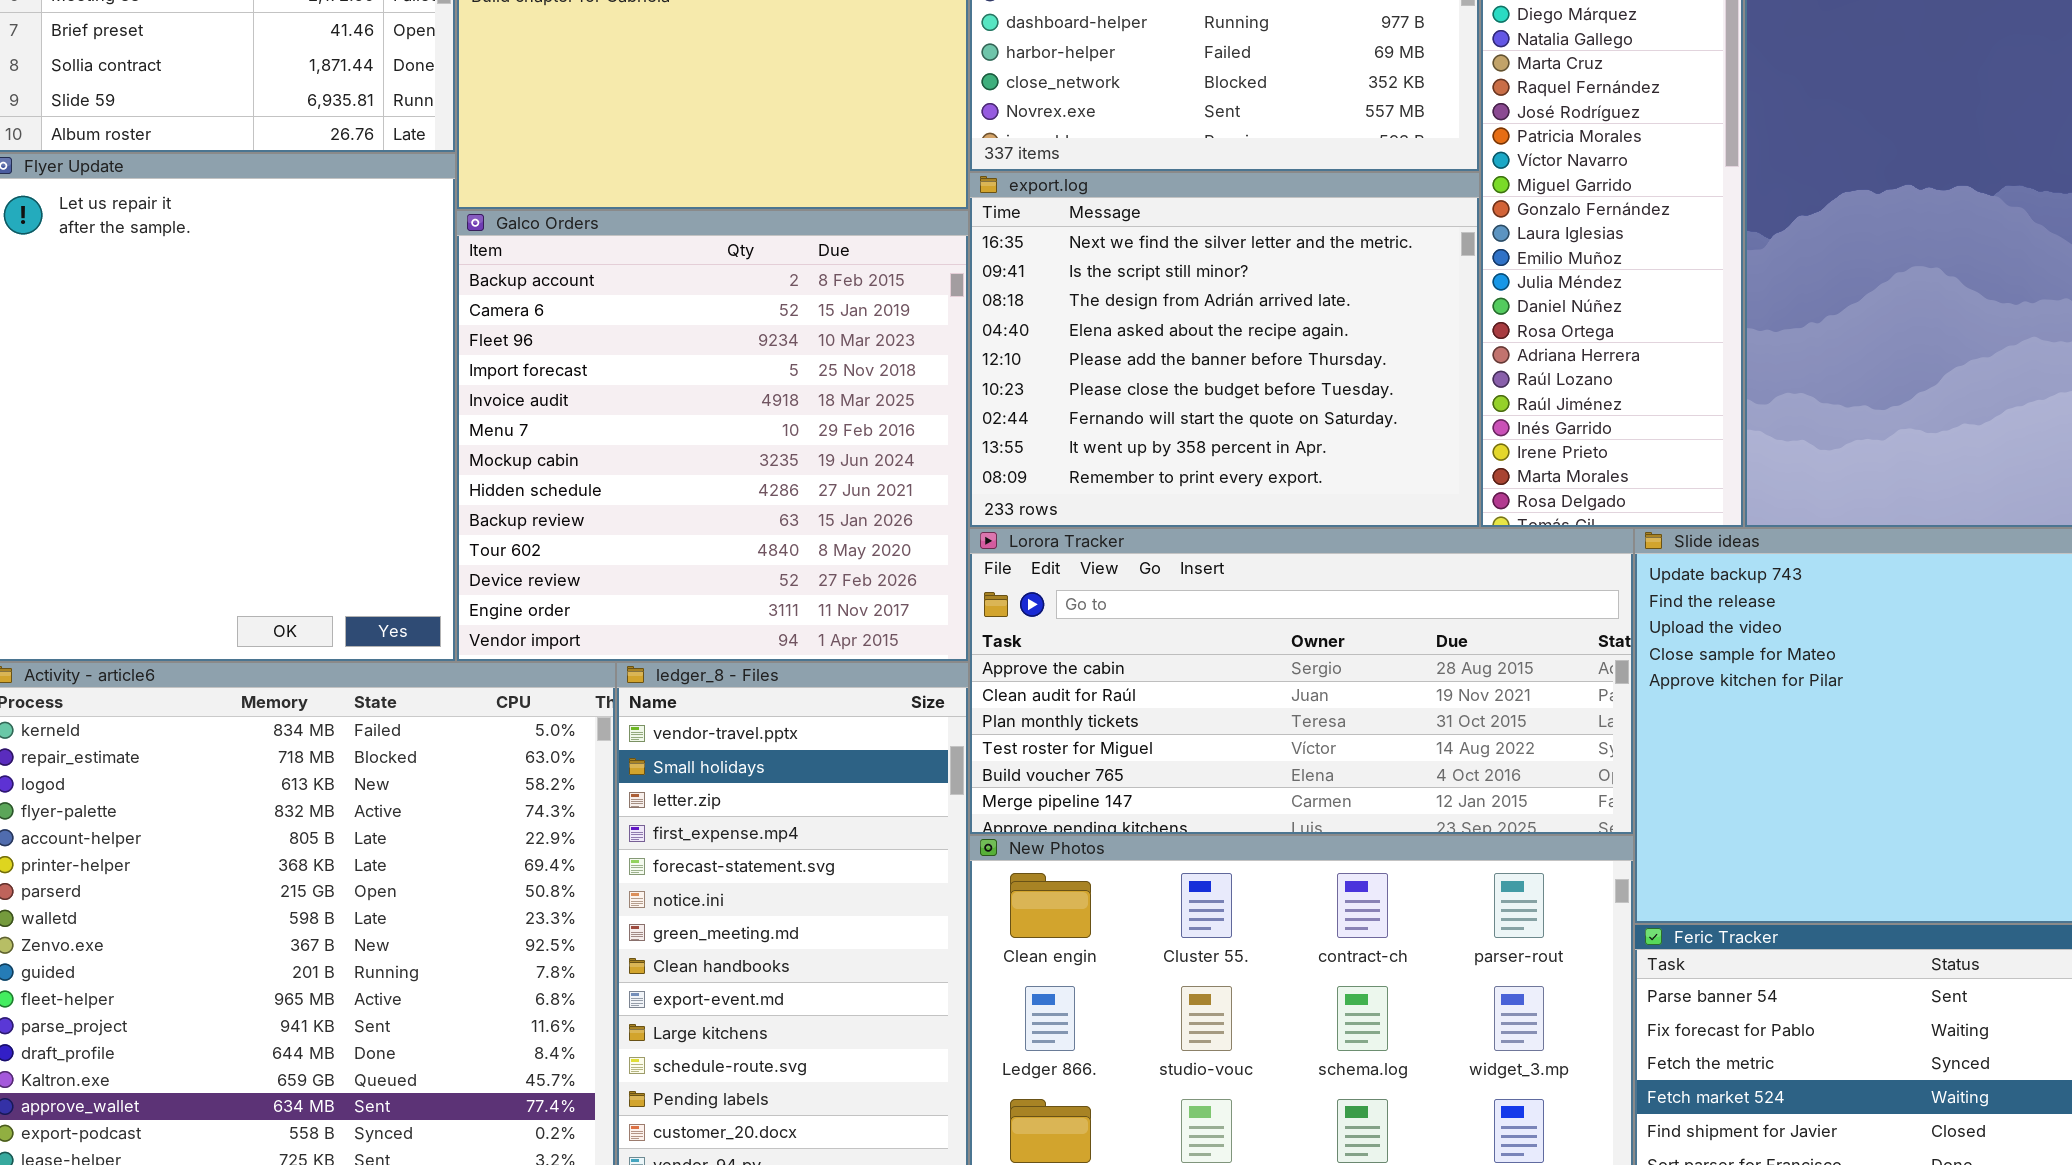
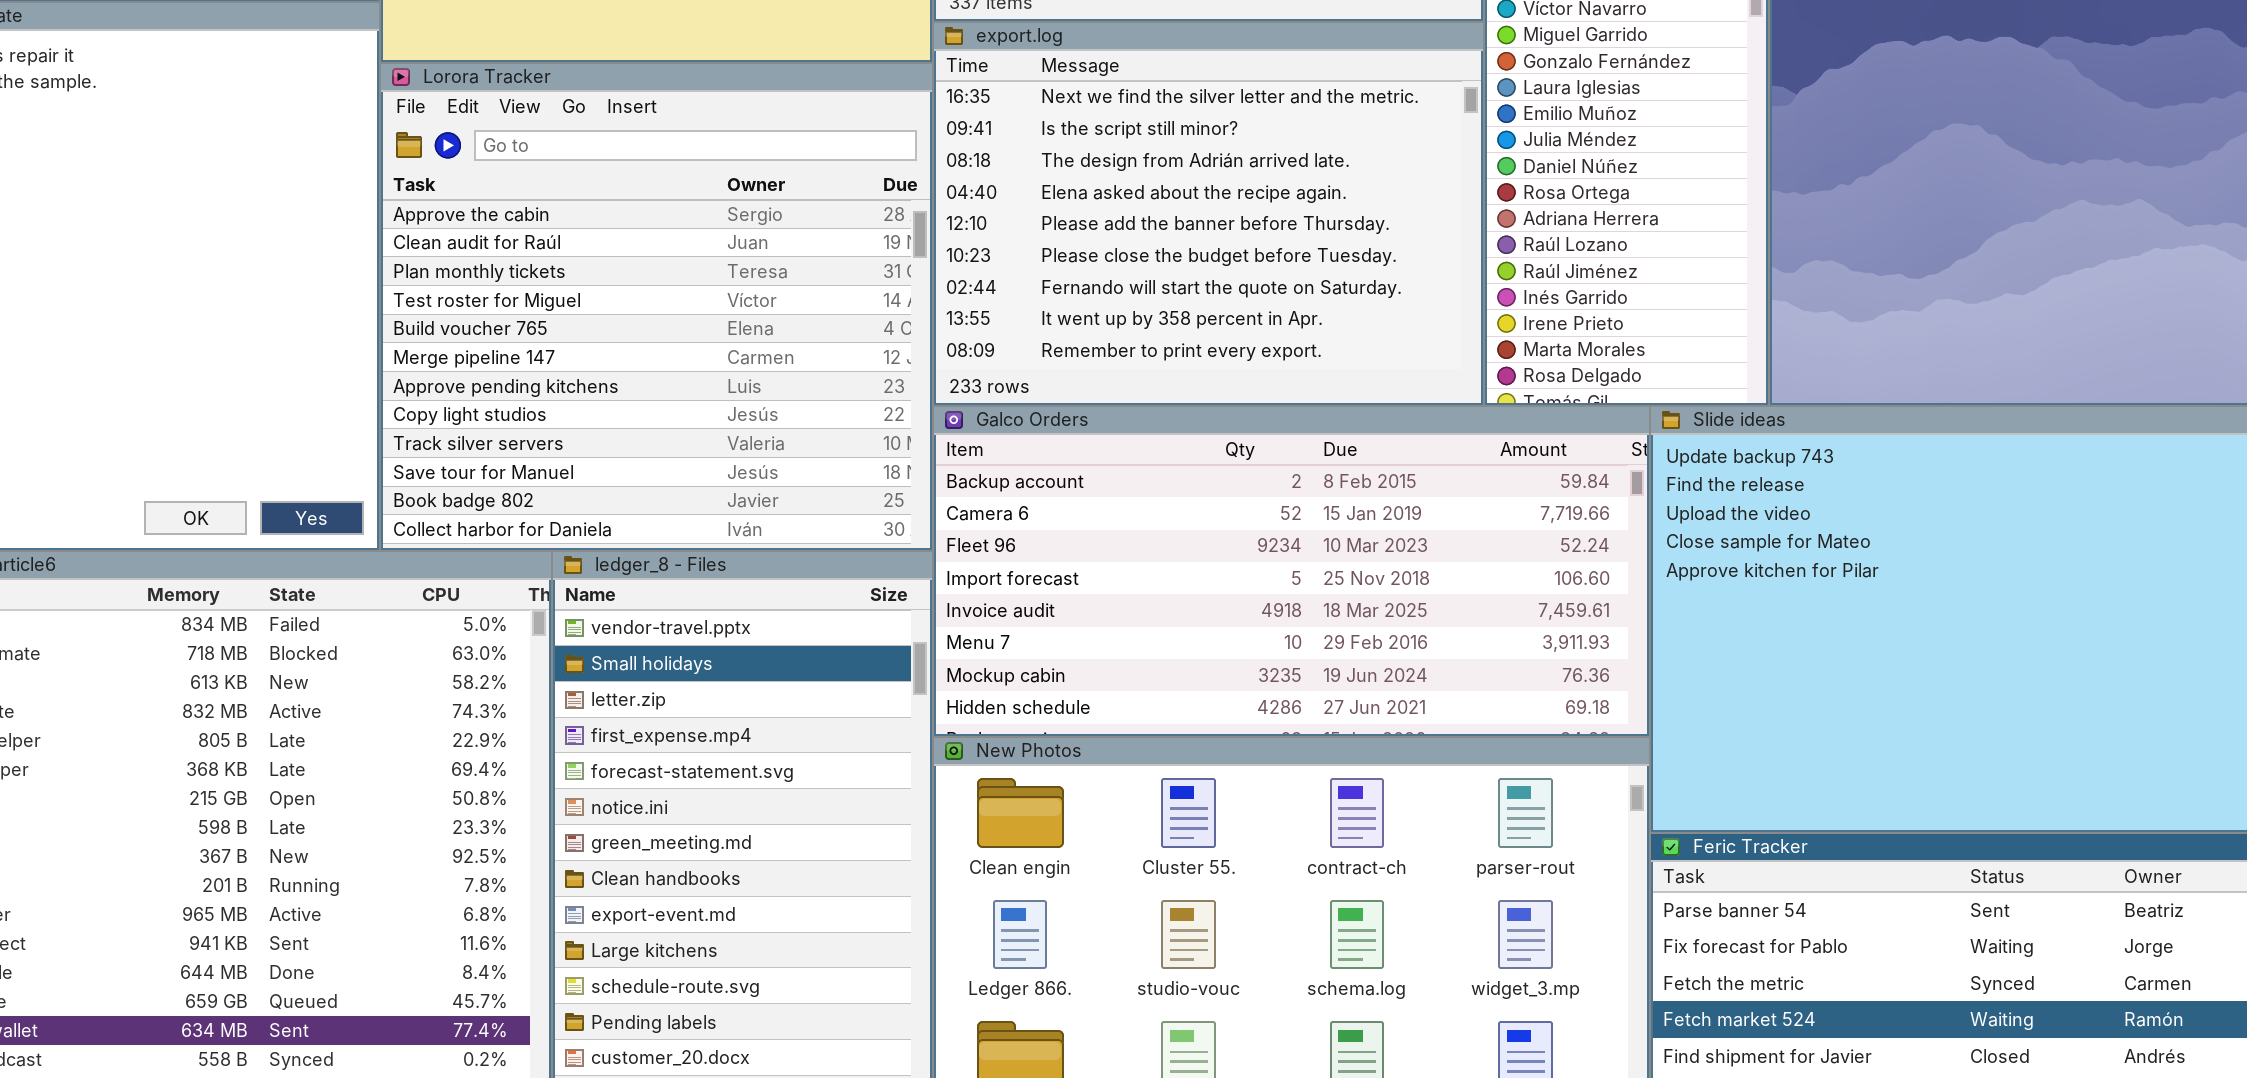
Galco Orders: [456,210,969,662] -> [933,406,1650,737], moved, resized
Lorora Tracker: [969,528,1634,835] -> [380,63,933,551], moved, resized

